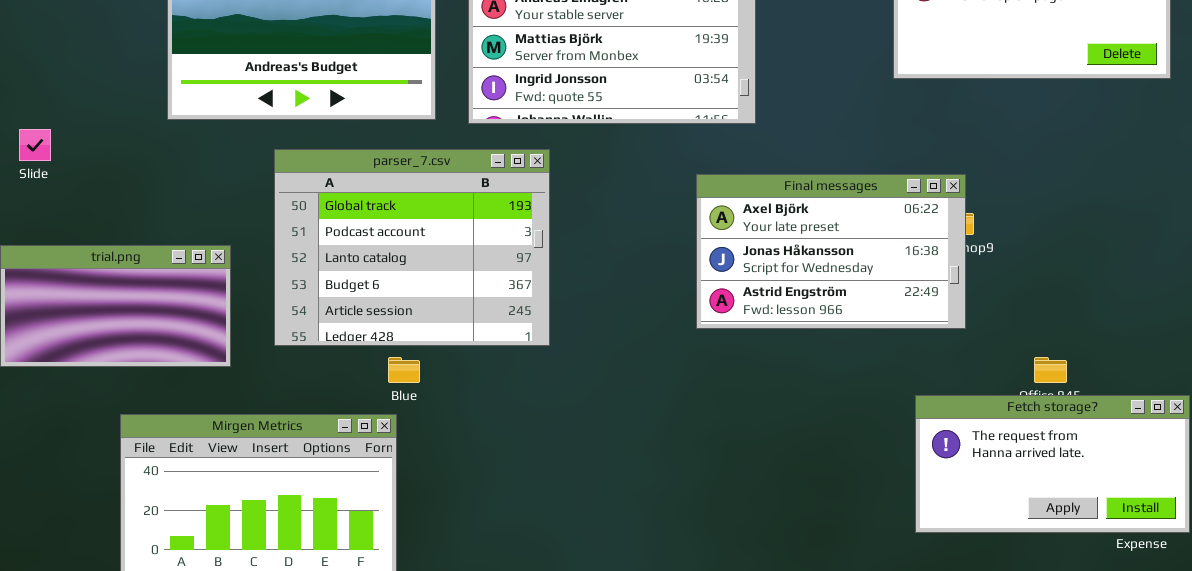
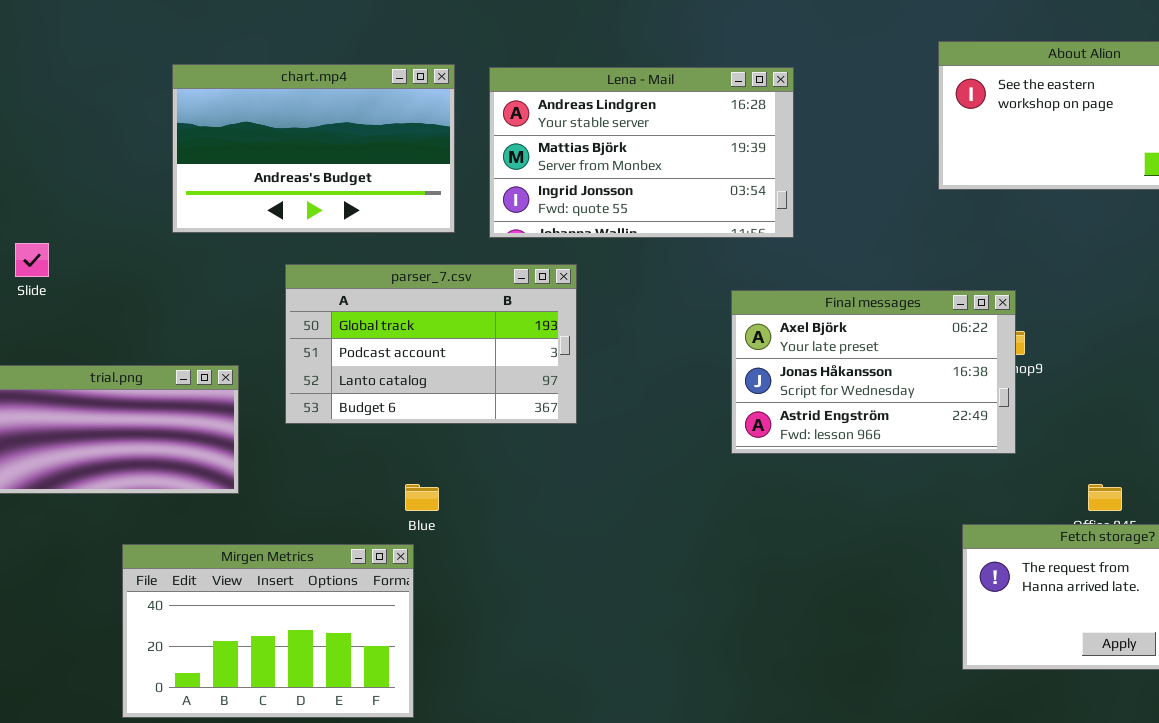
parser_7.csv: [274,149,550,346] -> [285,264,577,424], resized

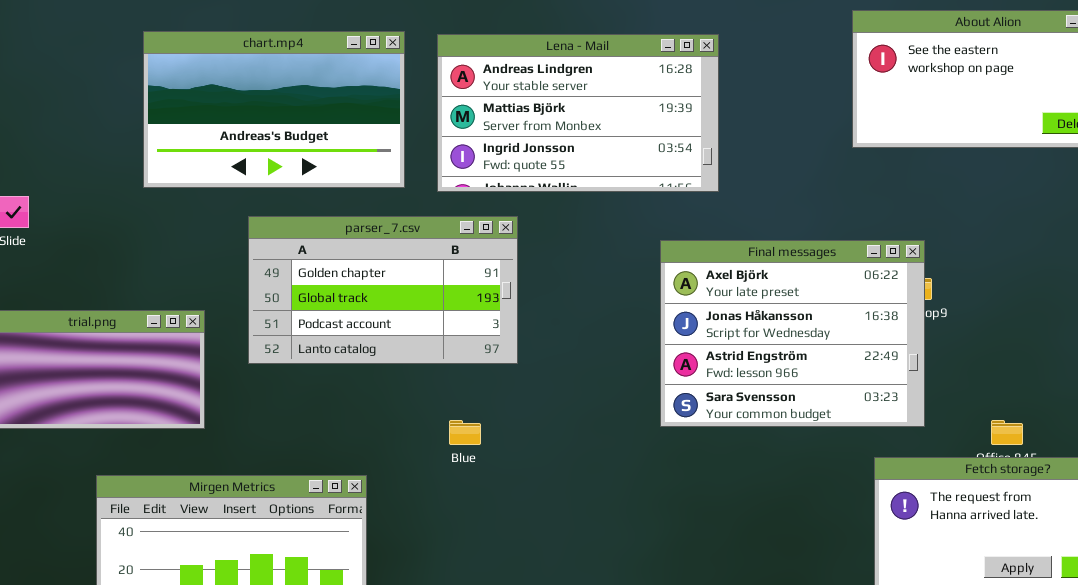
parser_7.csv: [285,264,577,424] -> [248,216,518,364], scrolled up 1 row
Final messages: [731,290,1016,454] -> [660,240,925,427], resized
Blue: [405,484,439,511] -> [449,420,481,445], moved

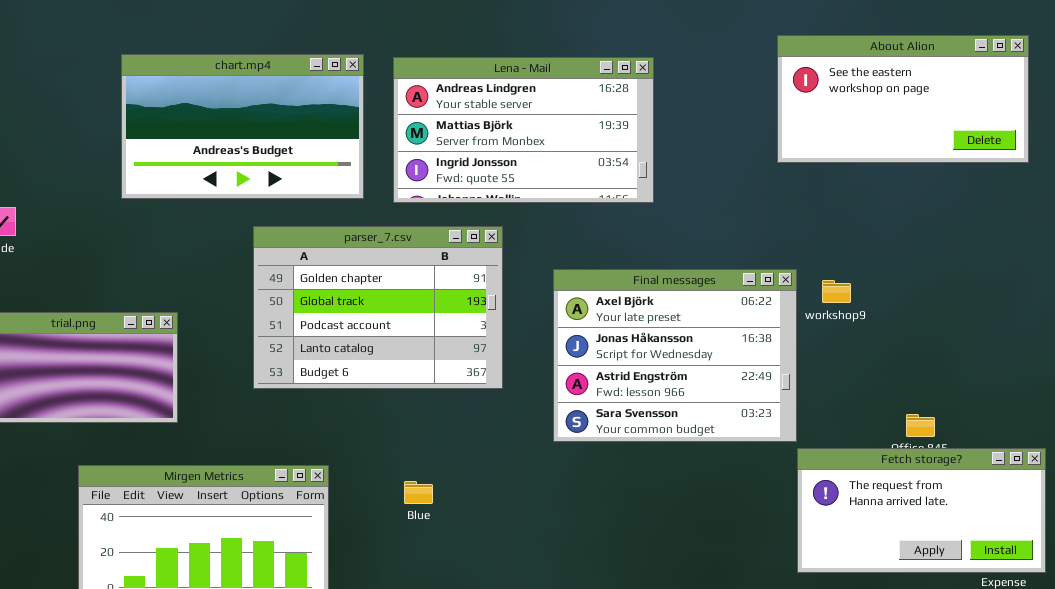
parser_7.csv: [248,216,518,364] -> [253,226,503,389], moved, resized
Final messages: [660,240,925,427] -> [553,269,797,442], moved
Blue: [449,420,481,445] -> [404,481,433,504], moved

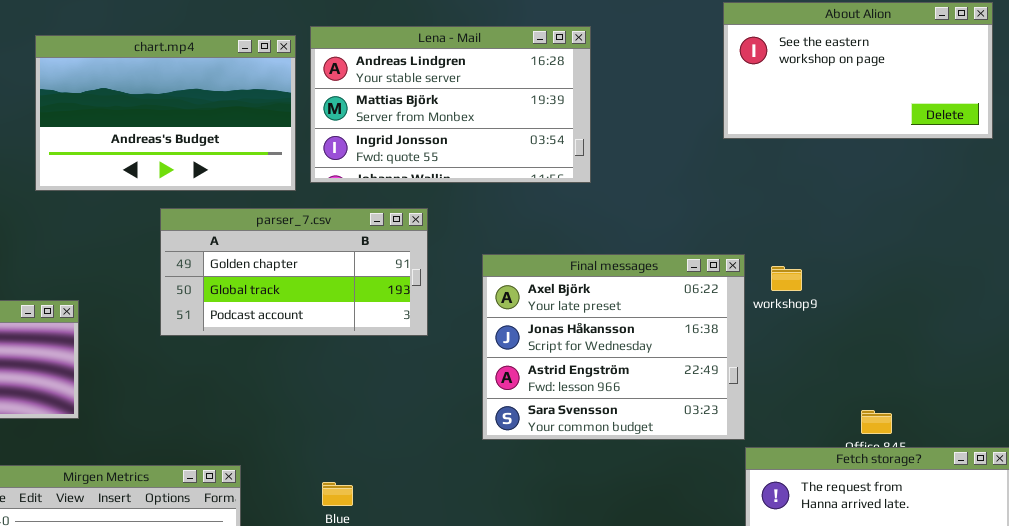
chart.mp4: [121,54,364,199] -> [35,35,296,191], moved
parser_7.csv: [253,226,503,389] -> [160,208,428,336], resized

